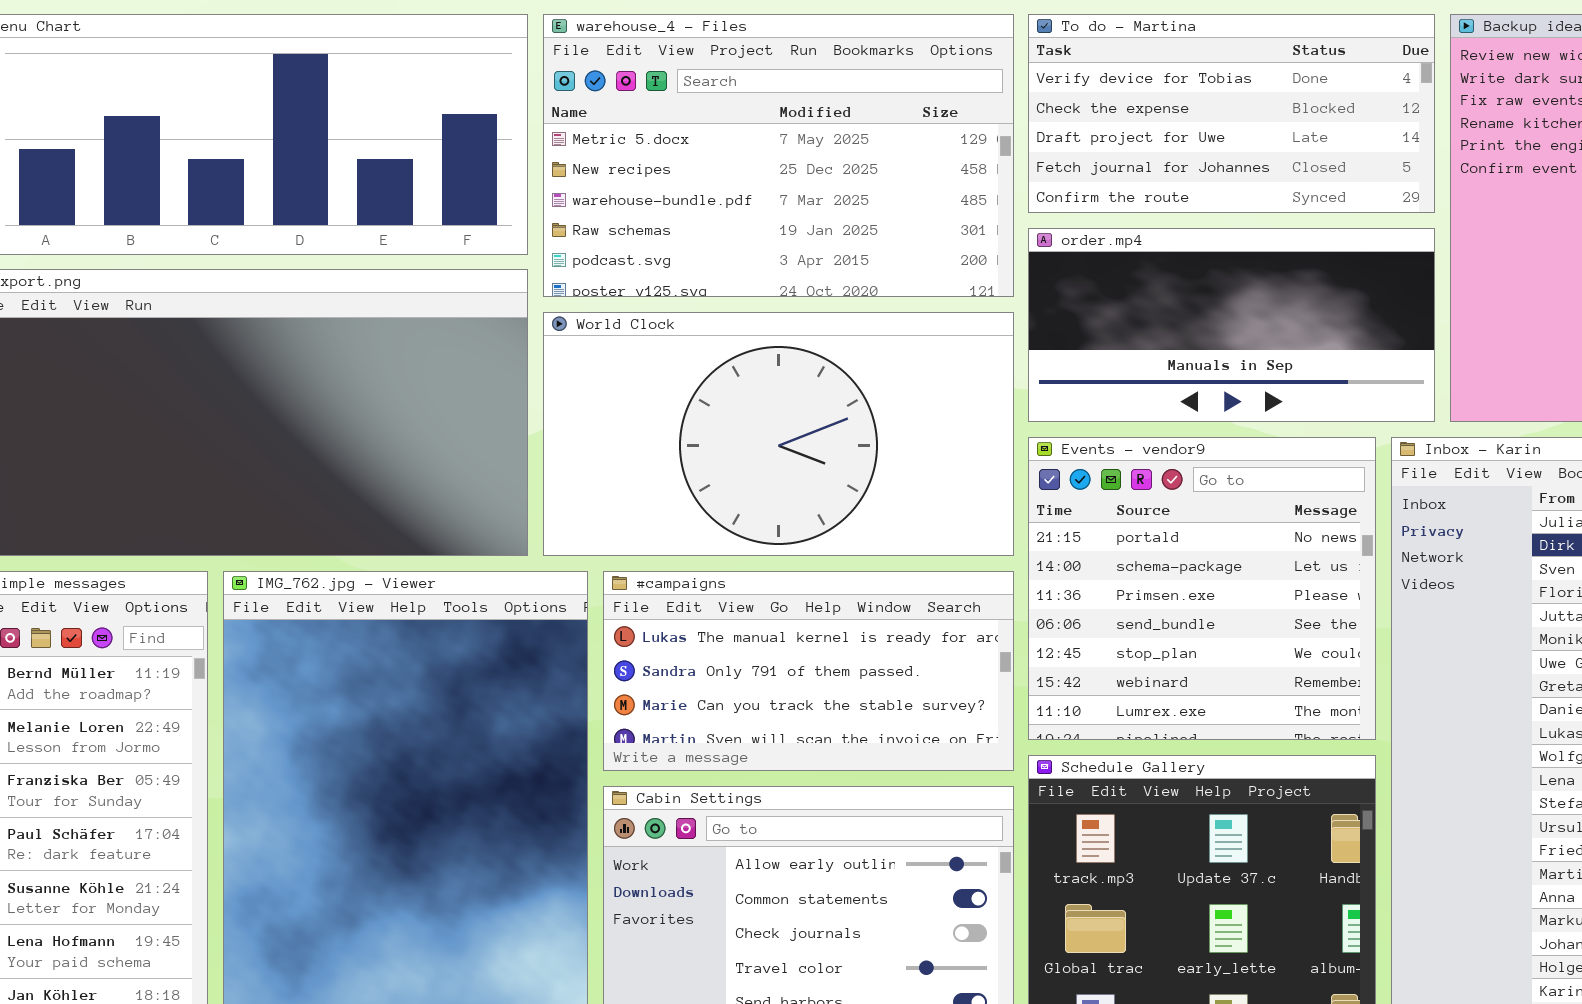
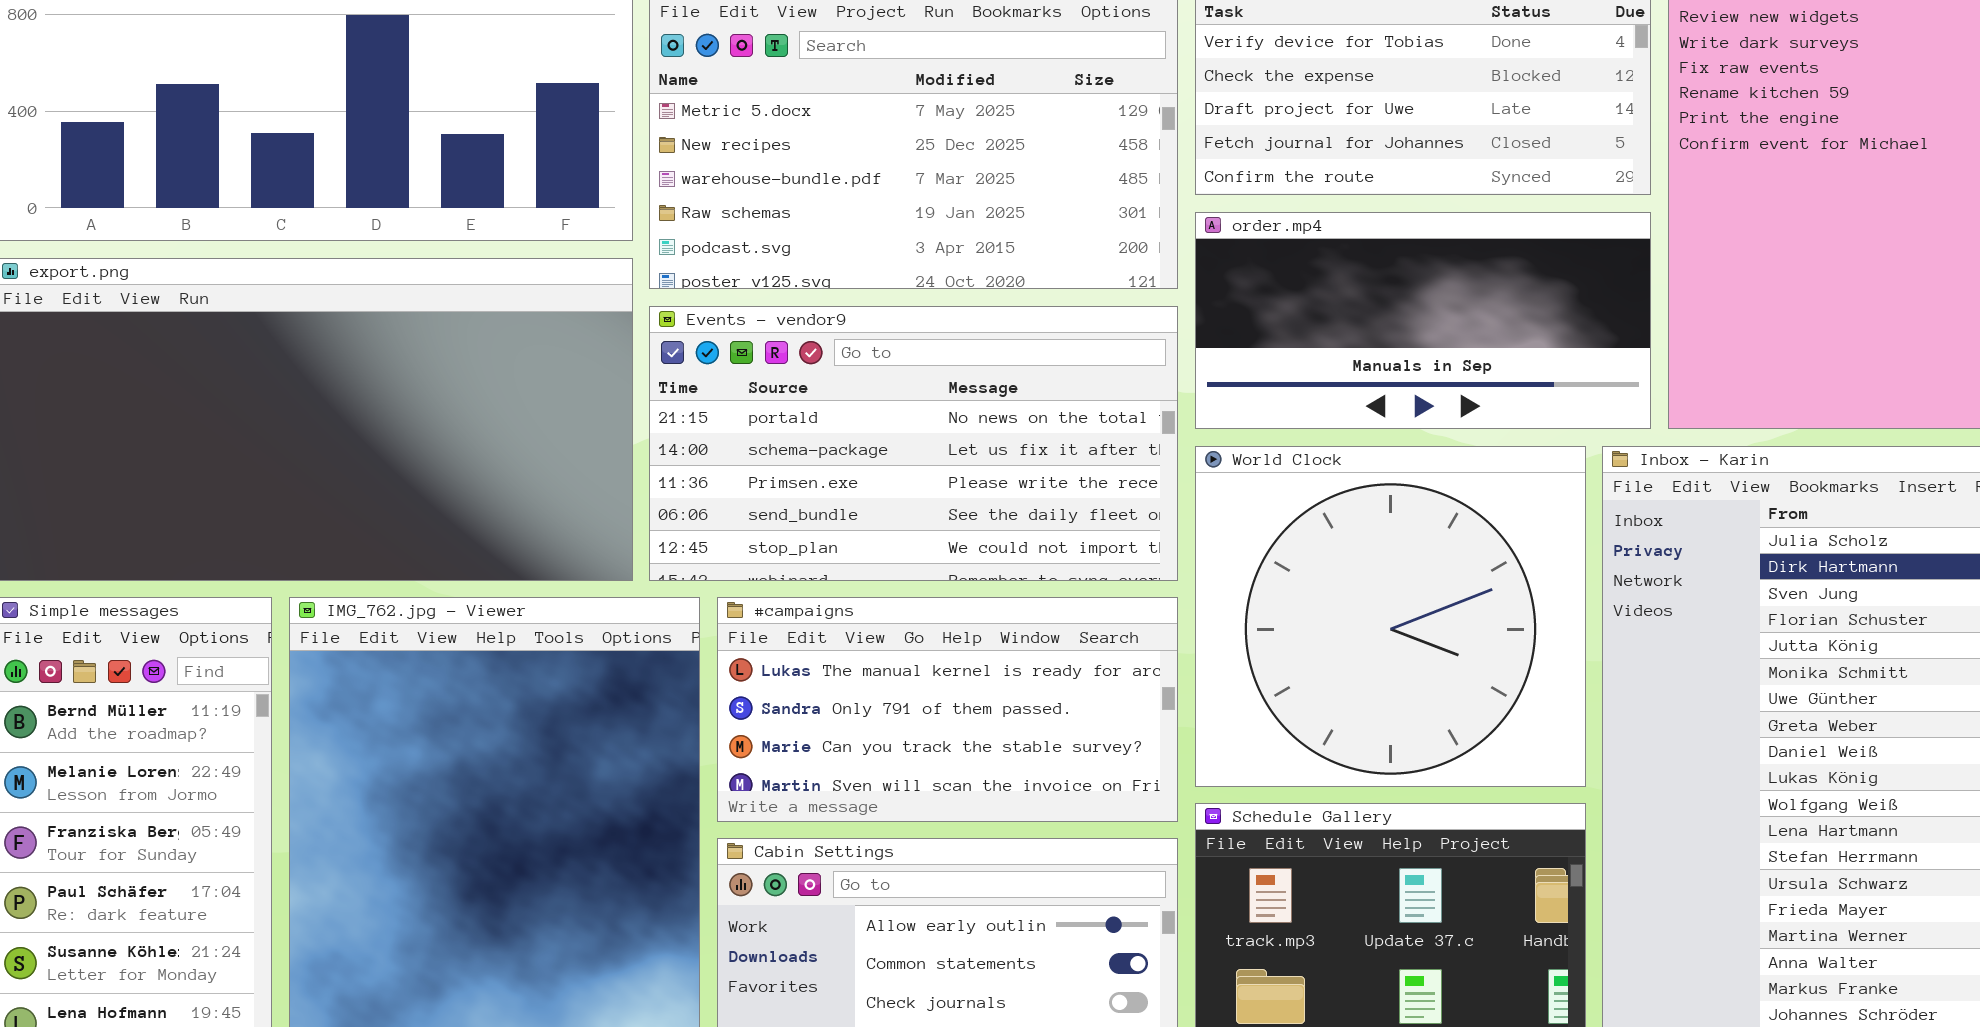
World Clock: [543,312,1014,556] -> [1195,446,1586,787], moved, resized
Events - vendor9: [1028,437,1376,740] -> [649,306,1178,581], moved, resized

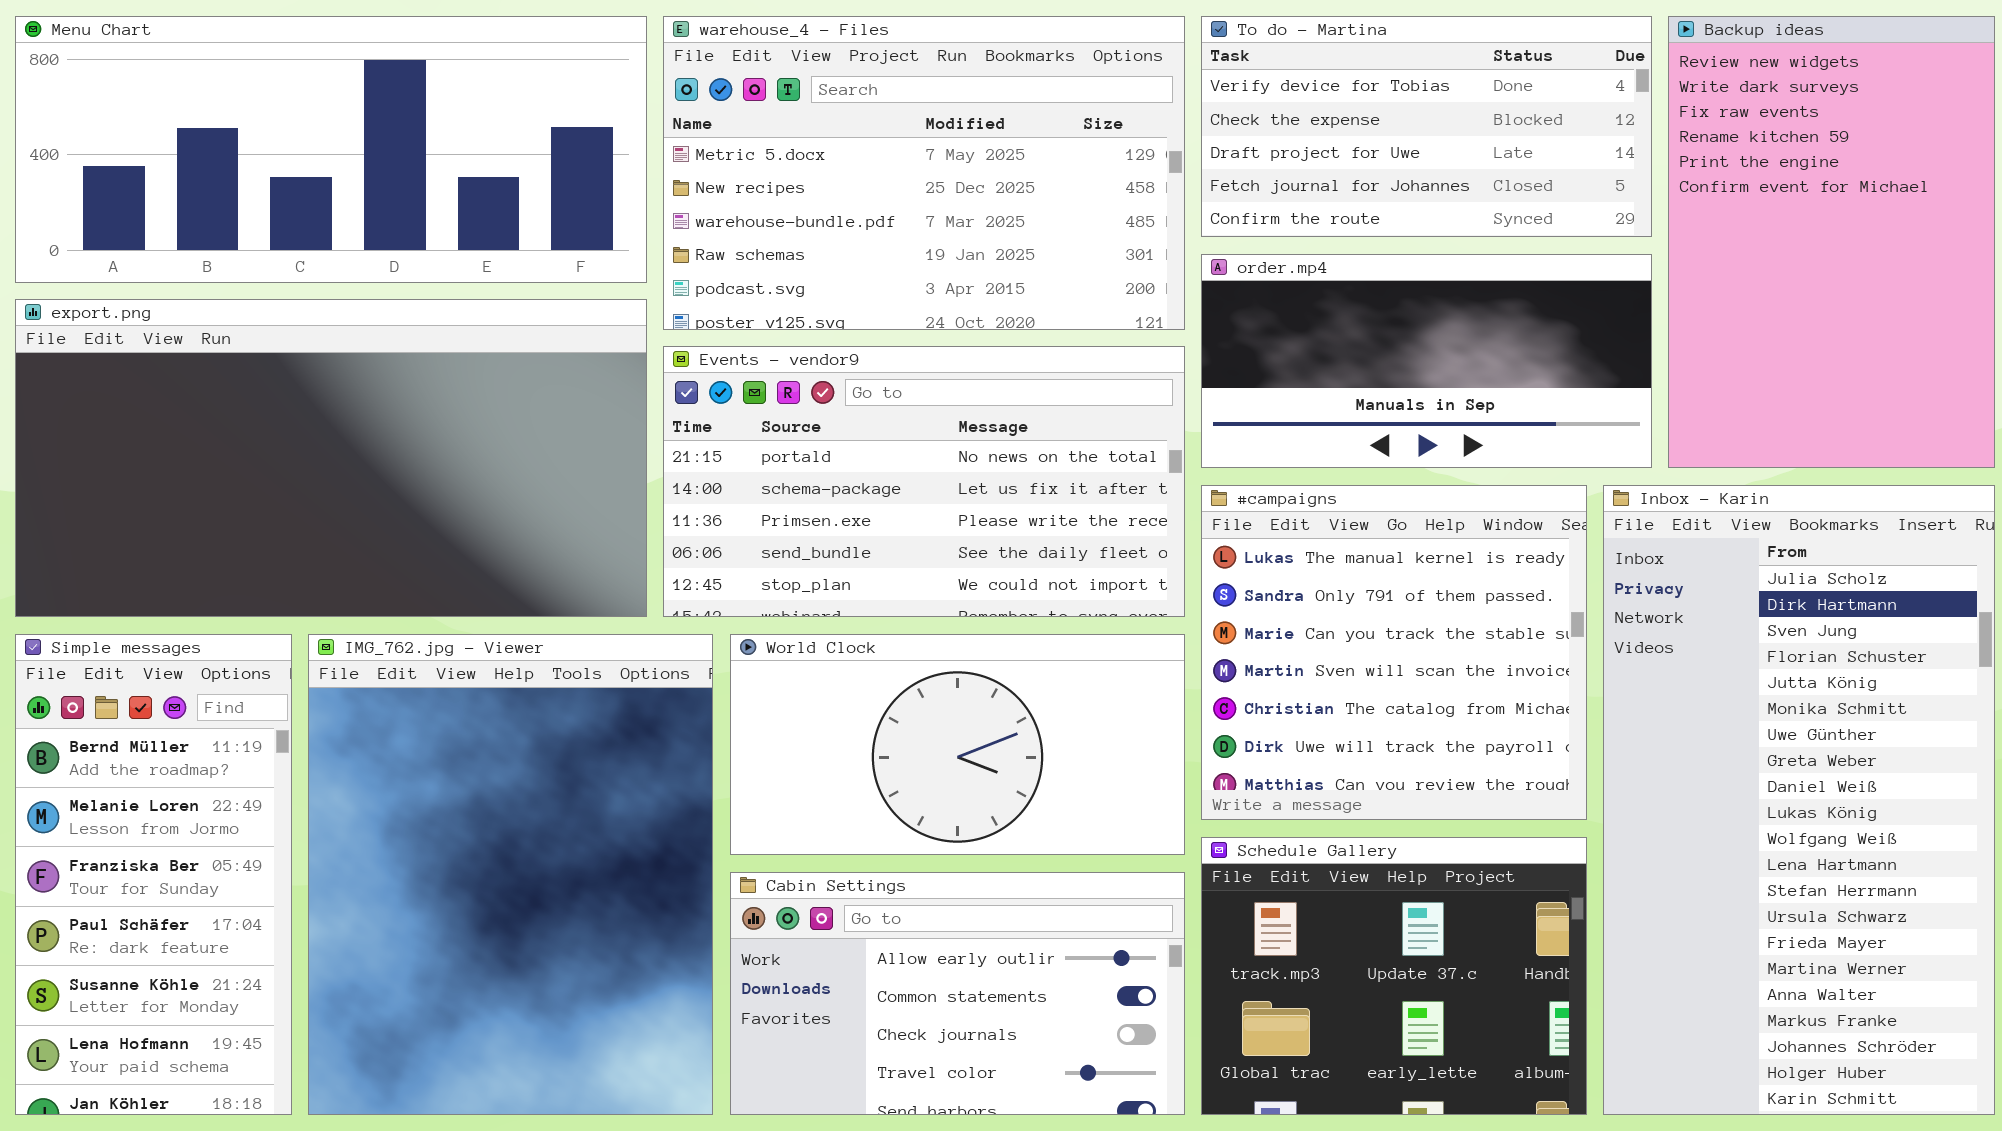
World Clock: [1195,446,1586,787] -> [730,634,1185,855], moved, resized
#campaigns: [717,597,1178,822] -> [1201,485,1587,820], moved, resized

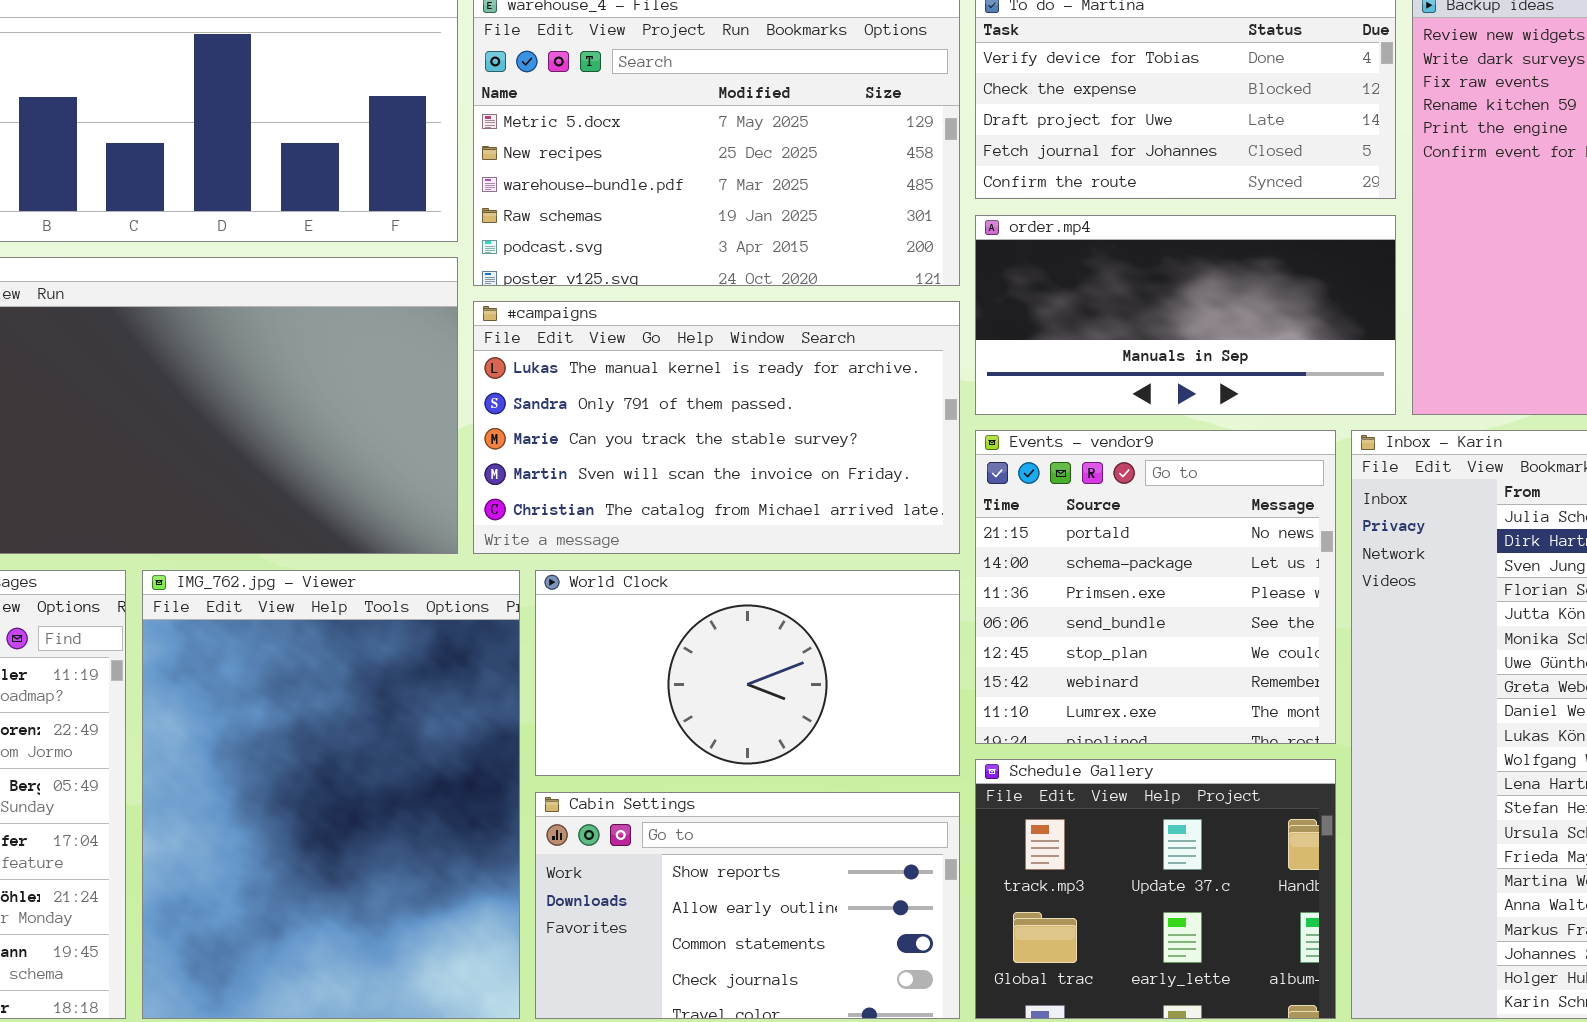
Events - vendor9: [663,346,1185,617] -> [975,430,1336,744], moved, resized
#campaigns: [1201,485,1587,820] -> [473,301,960,554], moved, resized
Cabin Settings: [730,872,1185,1115] -> [535,792,960,1019], scrolled up 1 row

